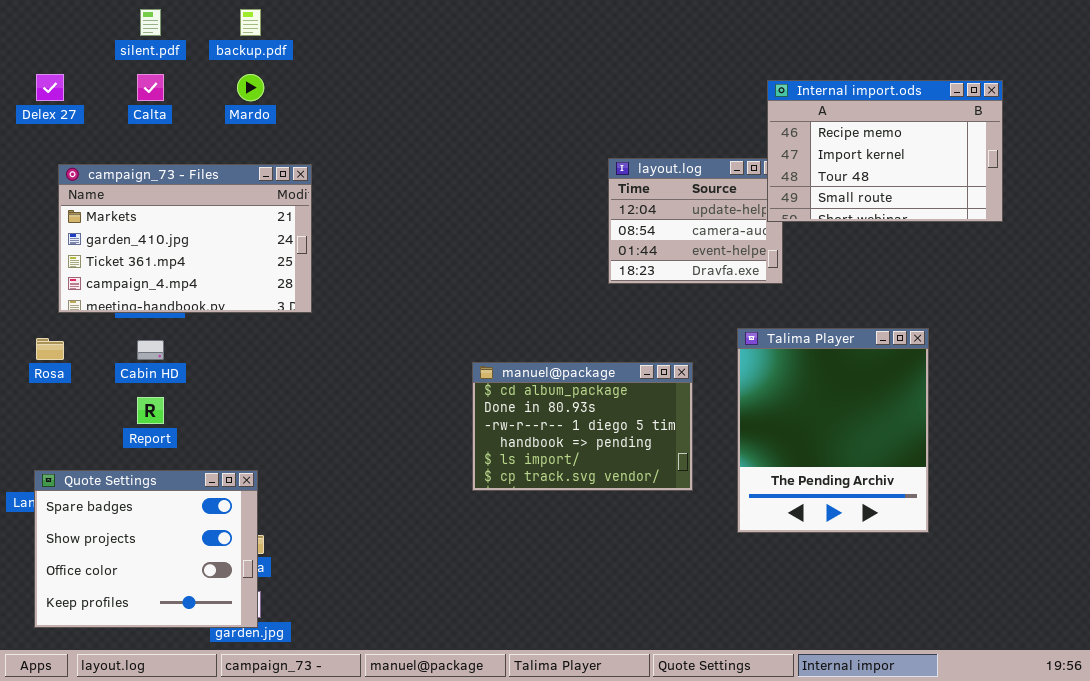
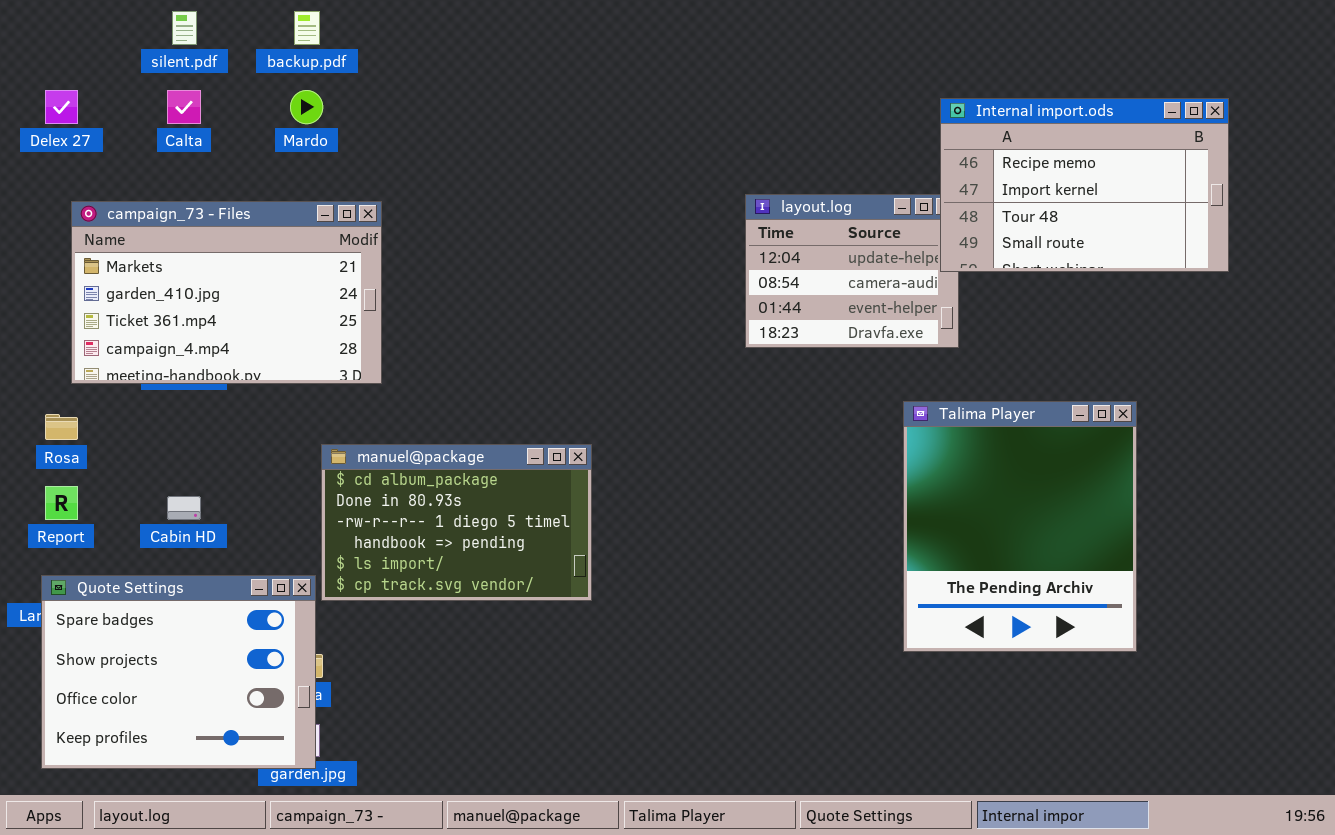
Cabin HD: [137,340,164,360] -> [167,496,201,520], moved
manuel@package: [472,362,693,491] -> [321,444,592,601], moved
Report: [137,397,164,424] -> [45,486,78,520], moved

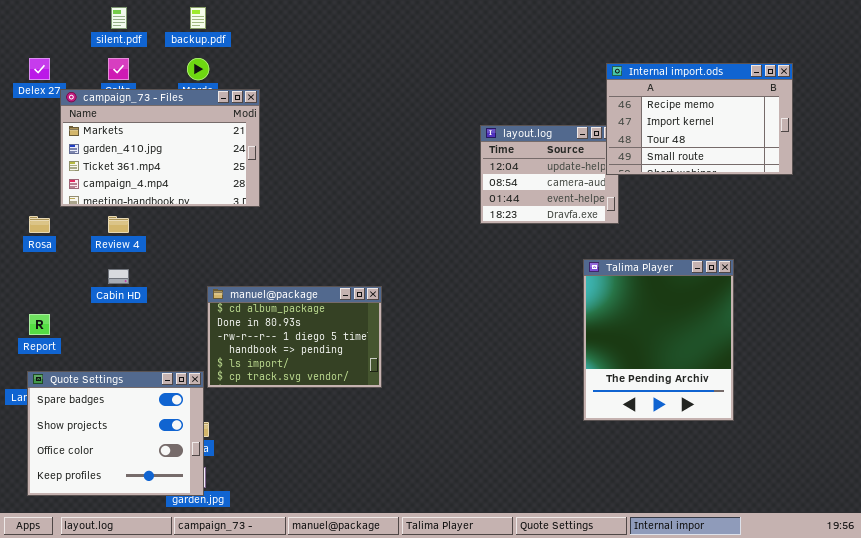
campaign_73 - Files: [71,201,382,384] -> [60,89,260,207], moved
Rosa: [45,414,78,440] -> [29,216,50,233], moved
Cabin HD: [167,496,201,520] -> [108,269,129,284], moved

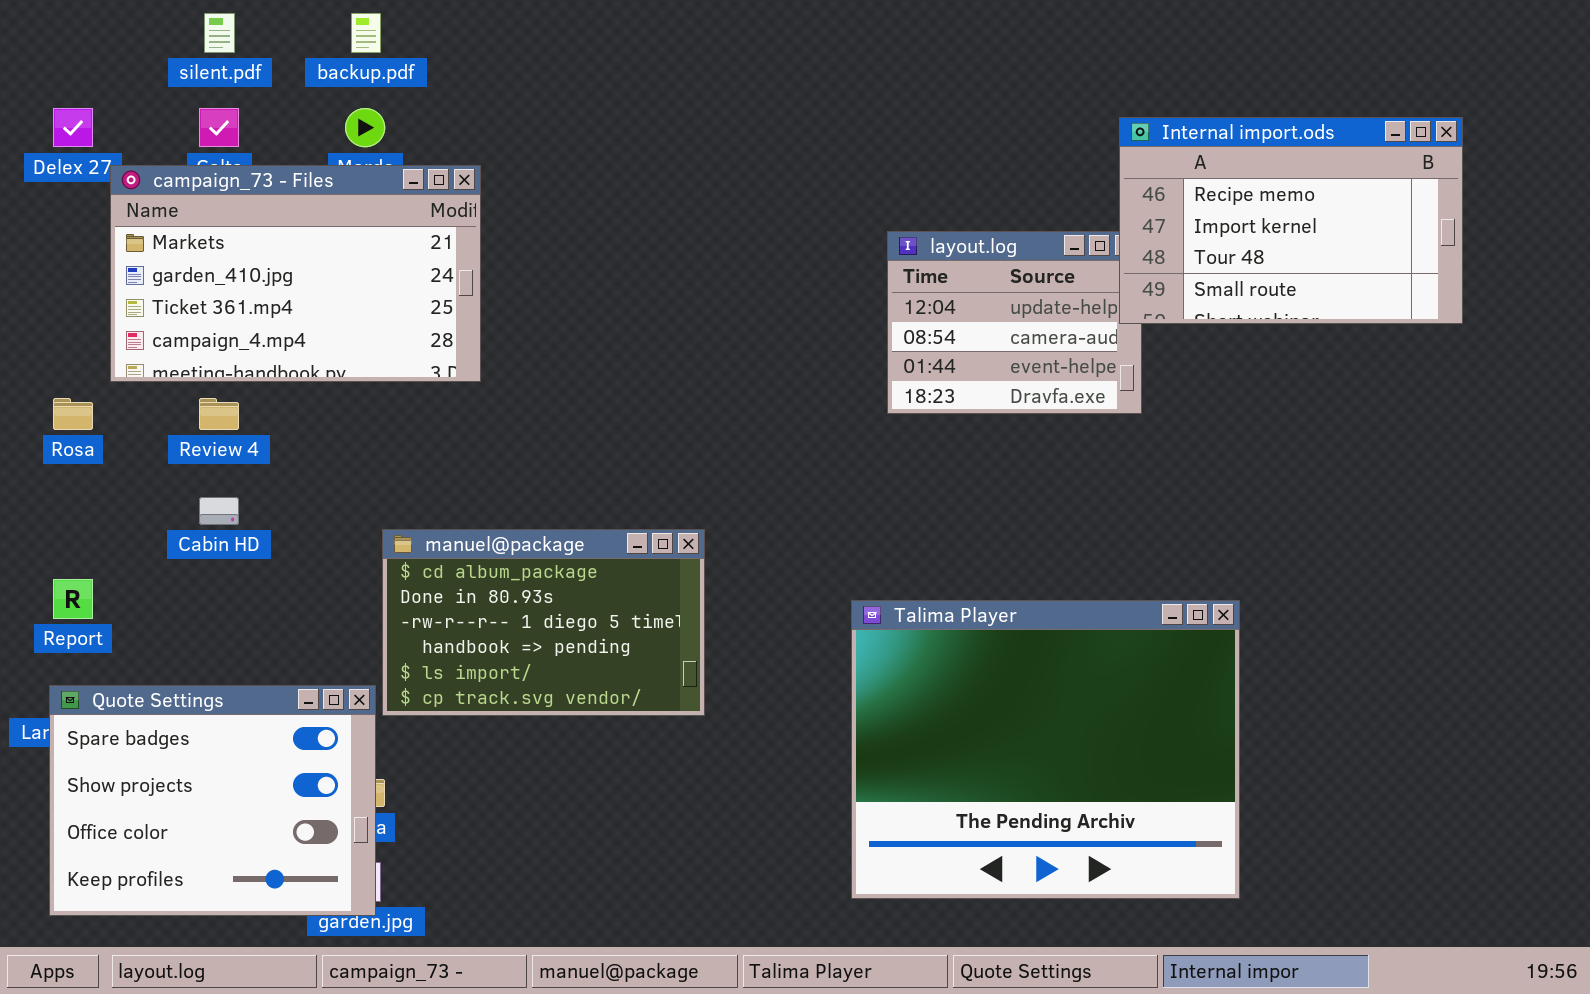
Talima Player: [583,259,734,421] -> [851,600,1240,899], moved, resized

